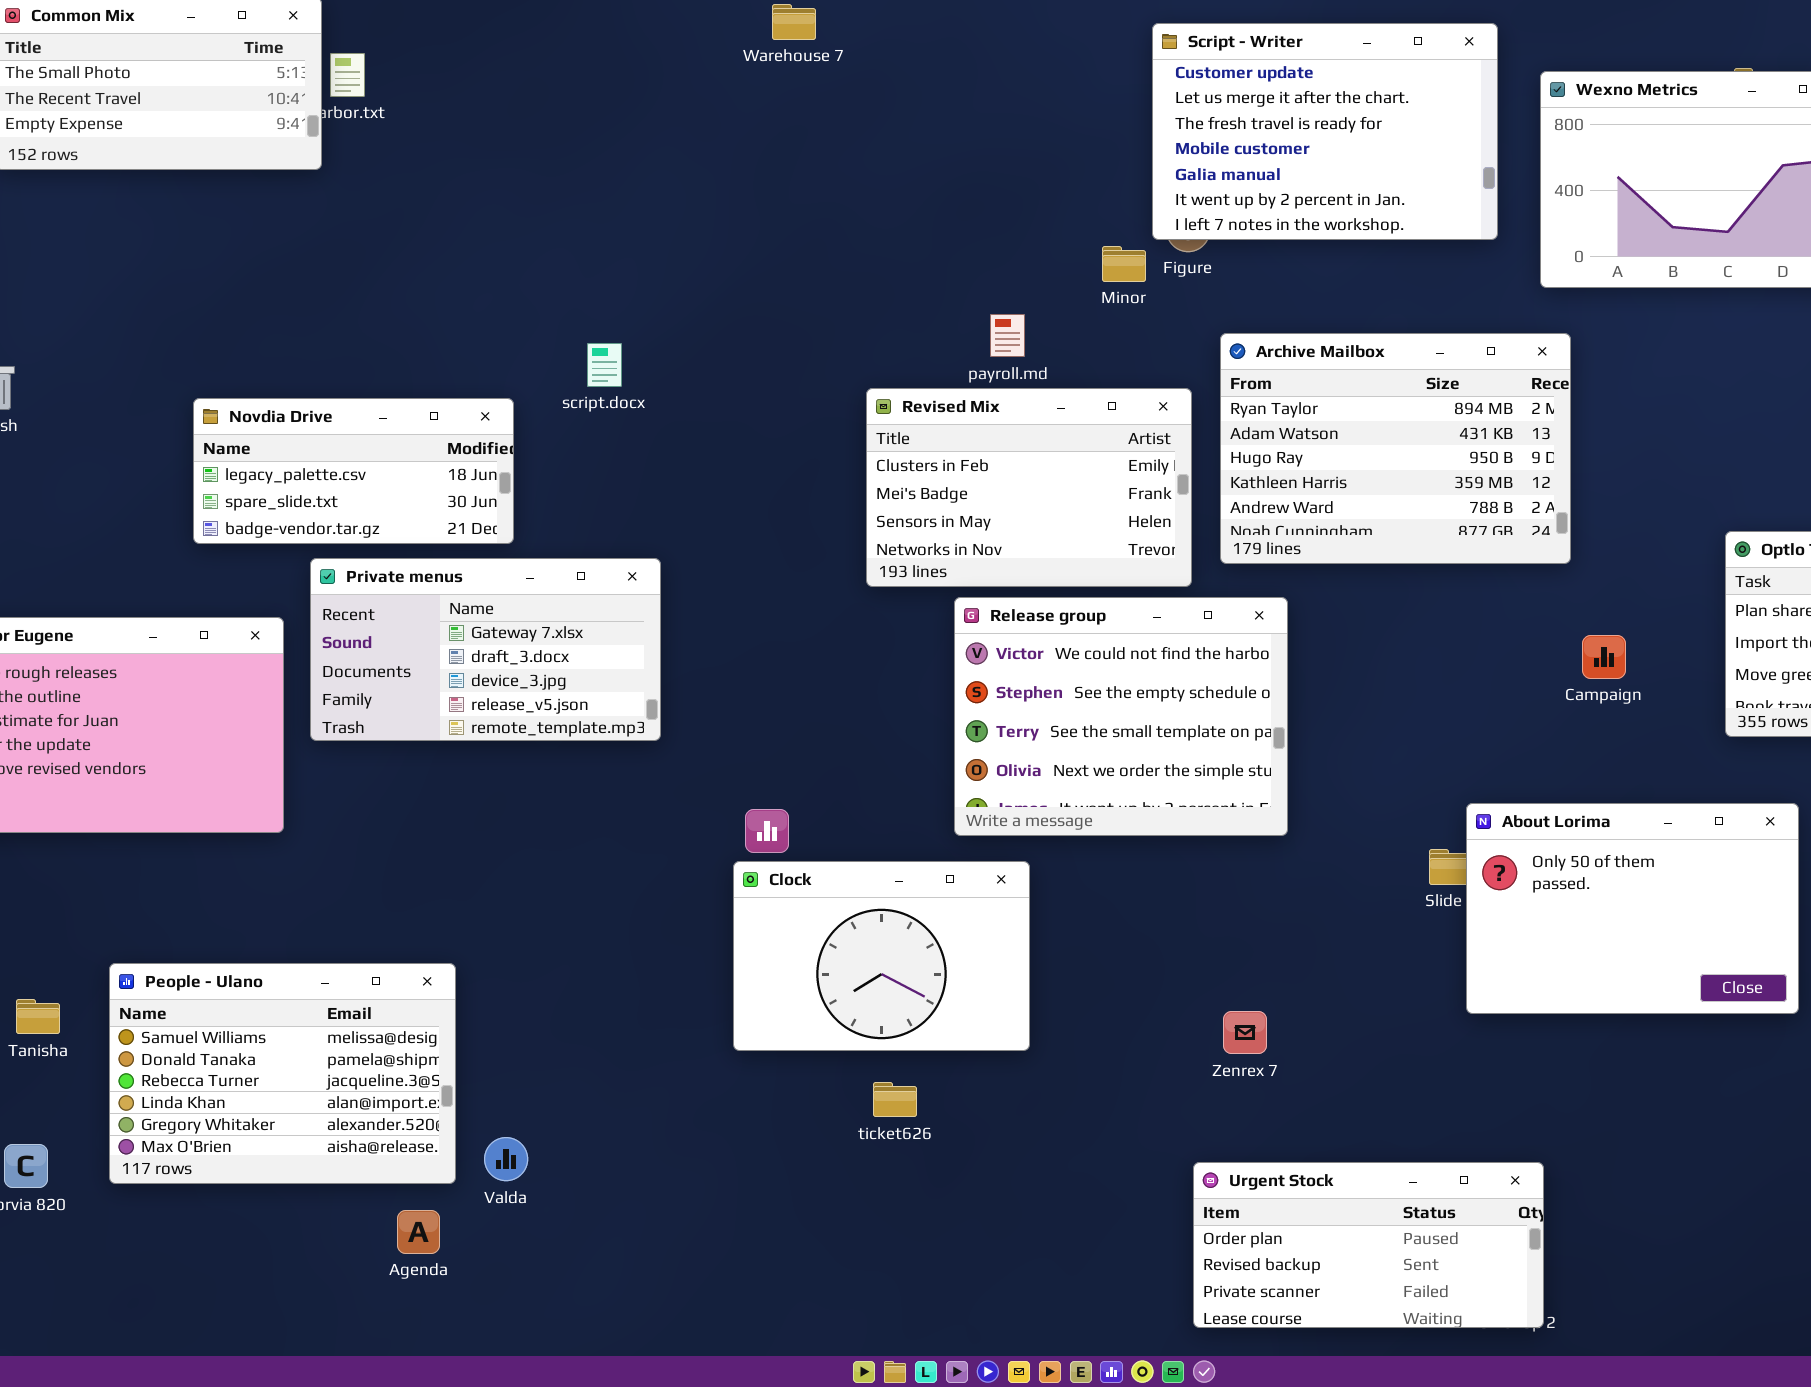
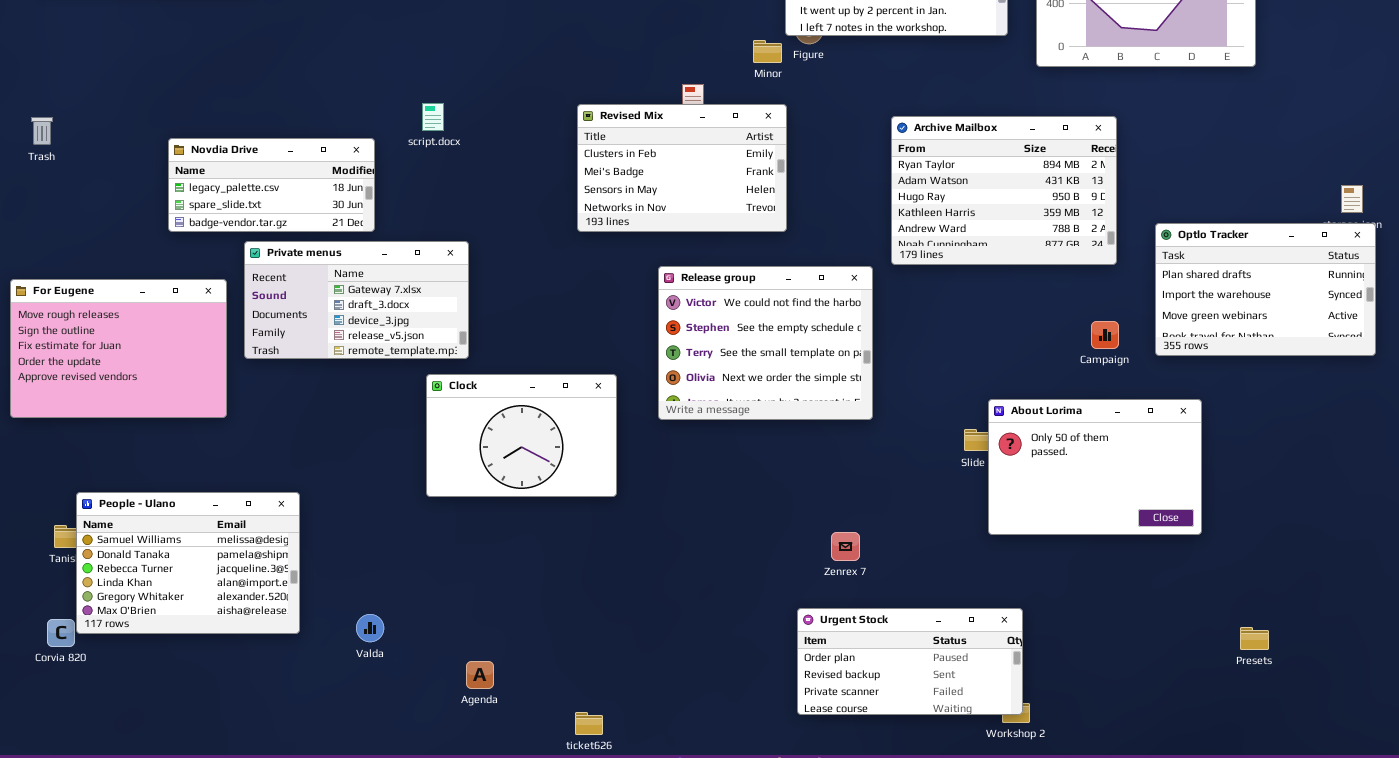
Archive Mailbox: [1220,333,1571,564] -> [891,116,1117,265], moved
Revised Mix: [866,388,1192,587] -> [577,104,787,232], moved
Campaign: [1582,635,1626,679] -> [1091,321,1119,349], moved
Clock: [733,861,1030,1051] -> [426,374,617,497], moved
People - Ulano: [109,963,456,1184] -> [76,492,300,634], moved
ticket626: [873,1082,917,1117] -> [575,712,603,735], moved
Urgent Stock: [1193,1162,1544,1328] -> [797,608,1023,715], moved
Agenda: [397,1210,440,1254] -> [466,661,494,689], moved

